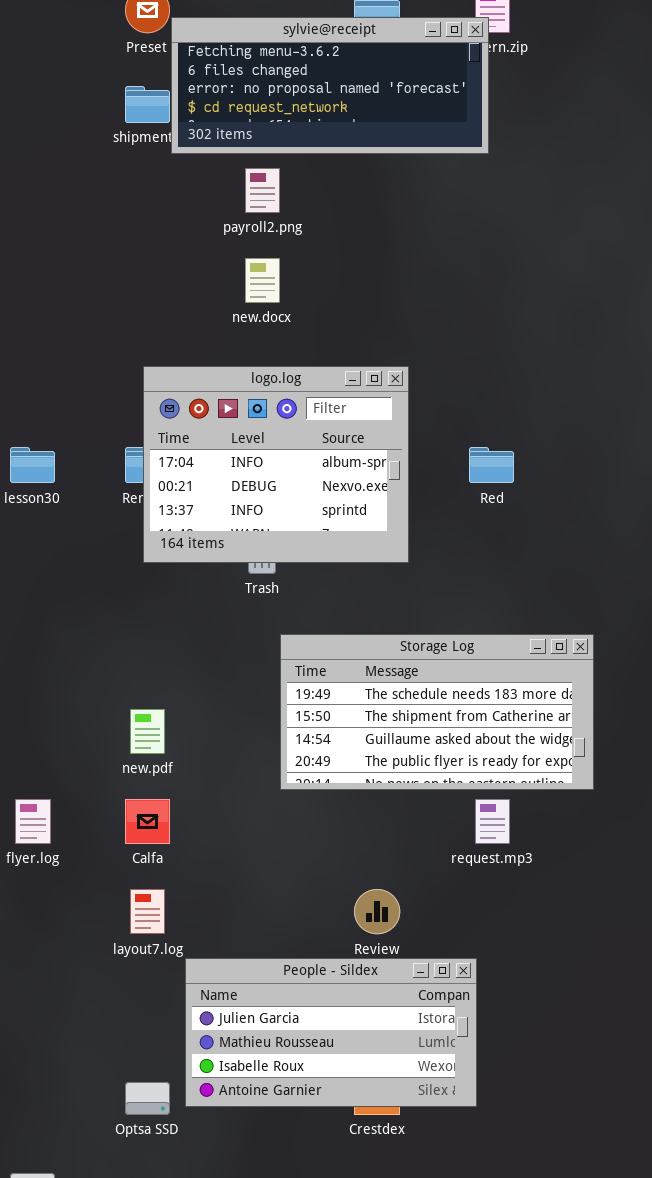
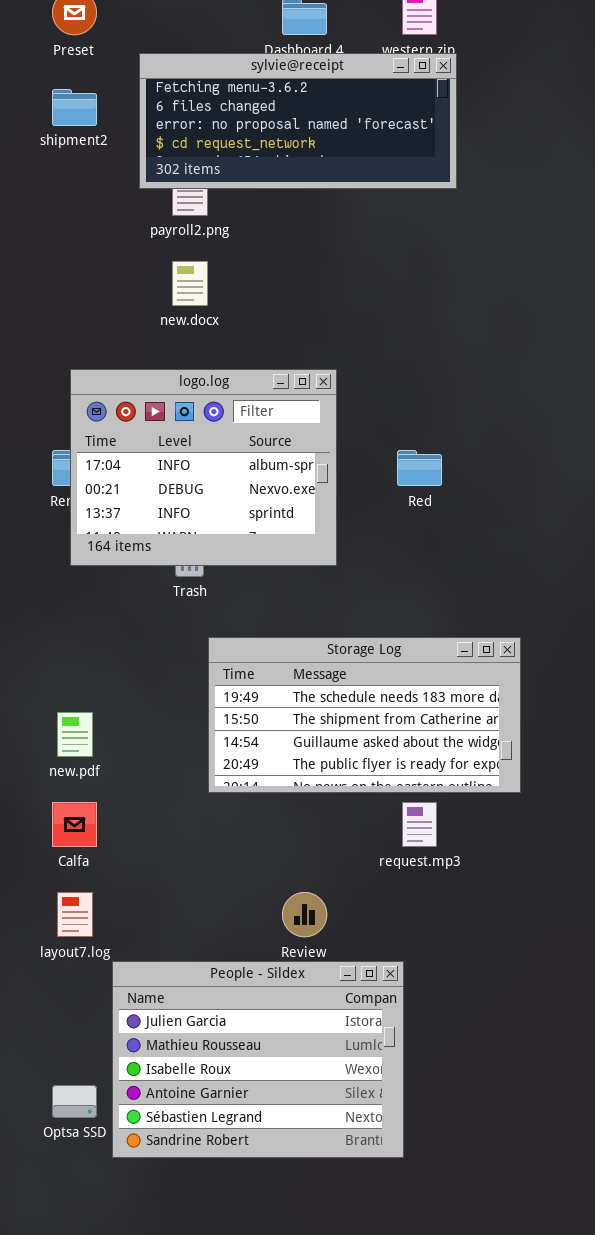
sylvie@receipt: [171,17,489,154] -> [139,53,457,189], moved
People - Sildex: [185,958,477,1107] -> [112,961,404,1158], resized

